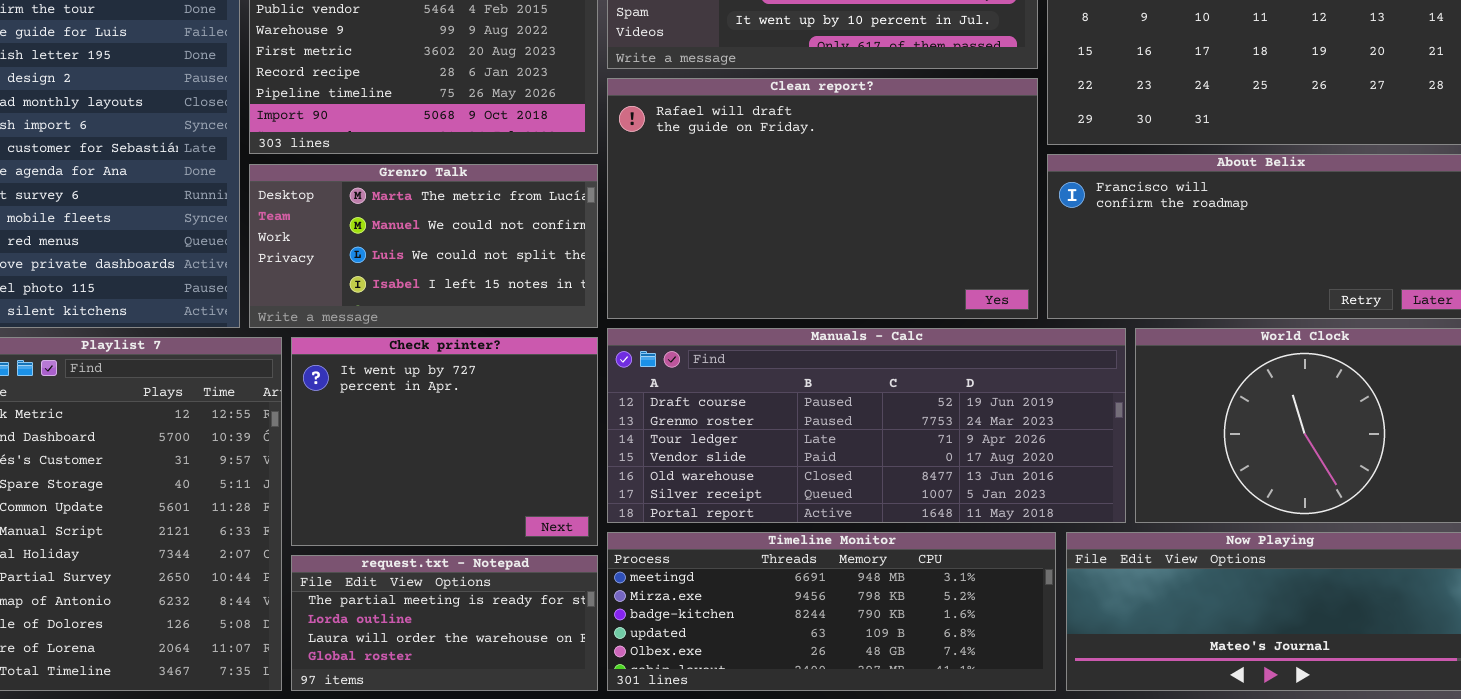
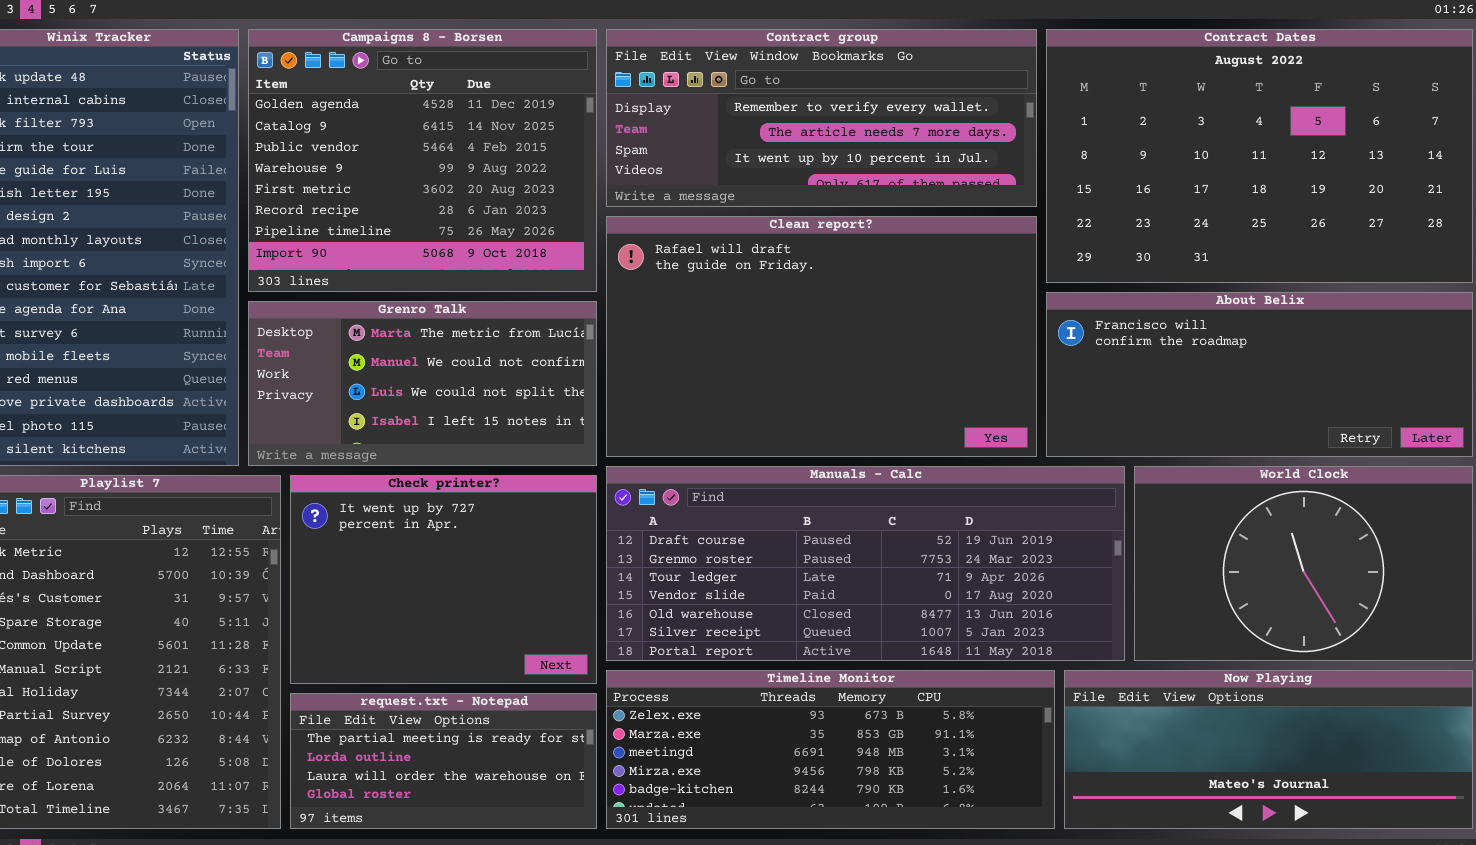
Timeline Monitor: [607,532,1056,691] -> [606,670,1055,829], scrolled up 2 rows

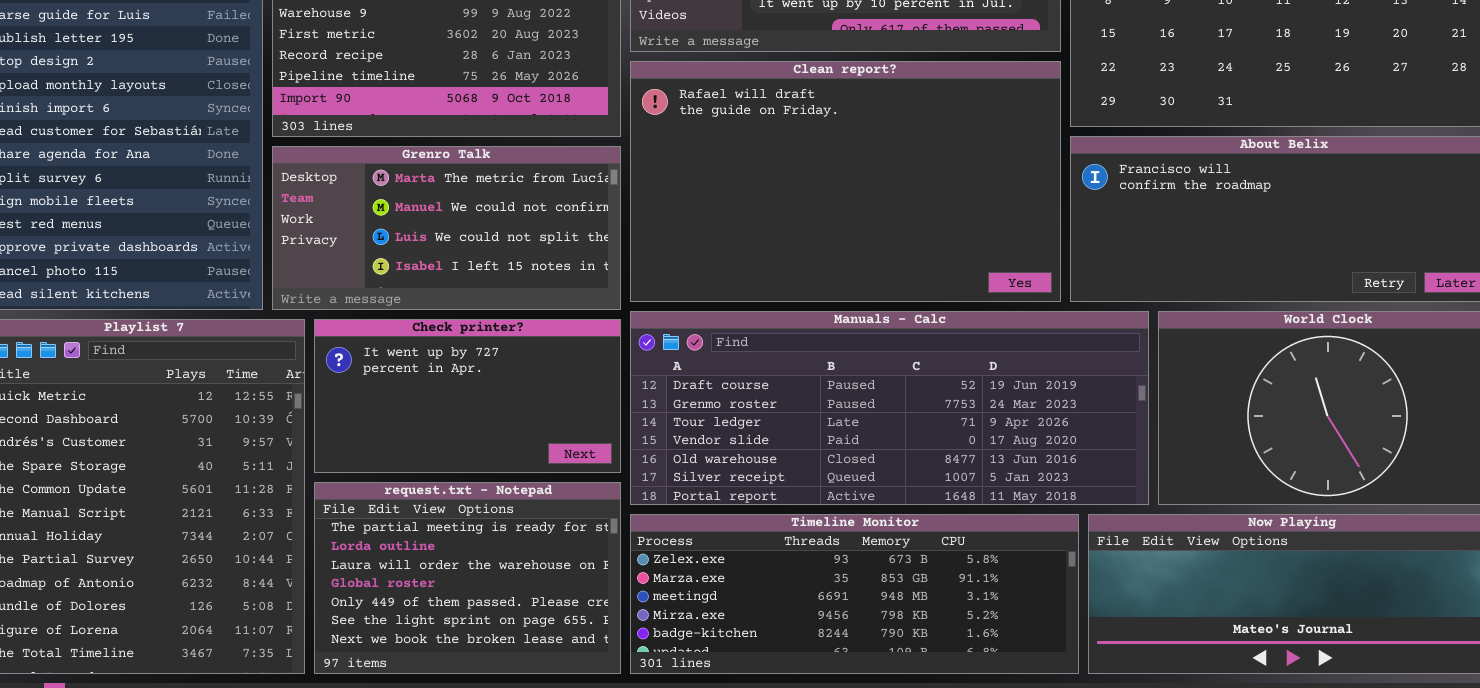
Check printer?: [290,475,597,684] -> [314,319,621,473], resized
request.txt - Notepad: [290,693,597,829] -> [314,482,621,674], resized

